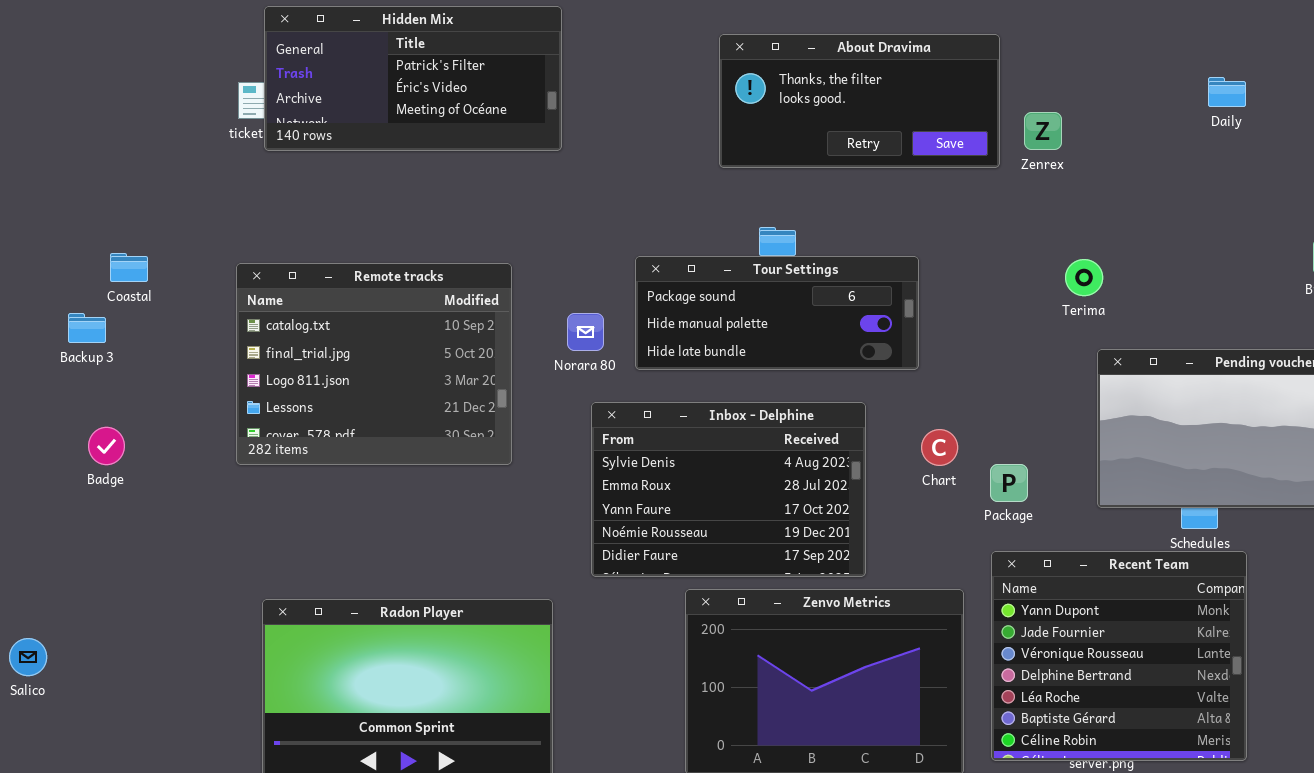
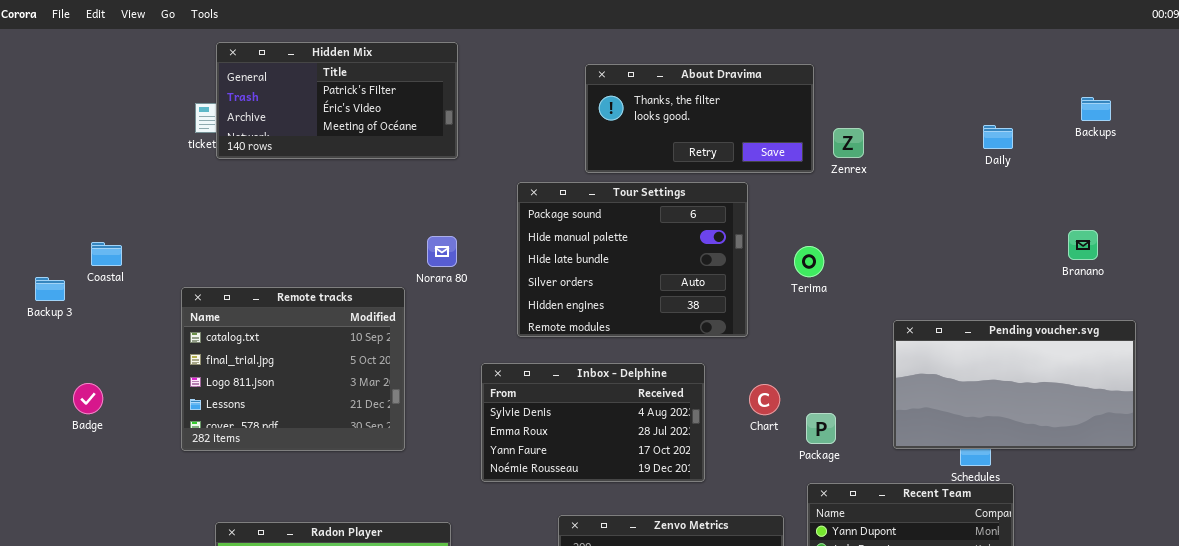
Daily: [1208,77,1246,107] -> [983,125,1013,149], moved
Tour Settings: [635,256,919,370] -> [517,182,748,337], resized
Terima: [1065,259,1103,296] -> [794,246,824,277], moved
Remote tracks: [236,263,512,465] -> [181,287,405,451], moved
Backup 3: [68,313,106,343] -> [35,277,65,301], moved
Norara 80: [567,313,604,351] -> [427,236,457,267], moved
Inbox - Delphine: [591,402,866,577] -> [481,363,705,482], resized

